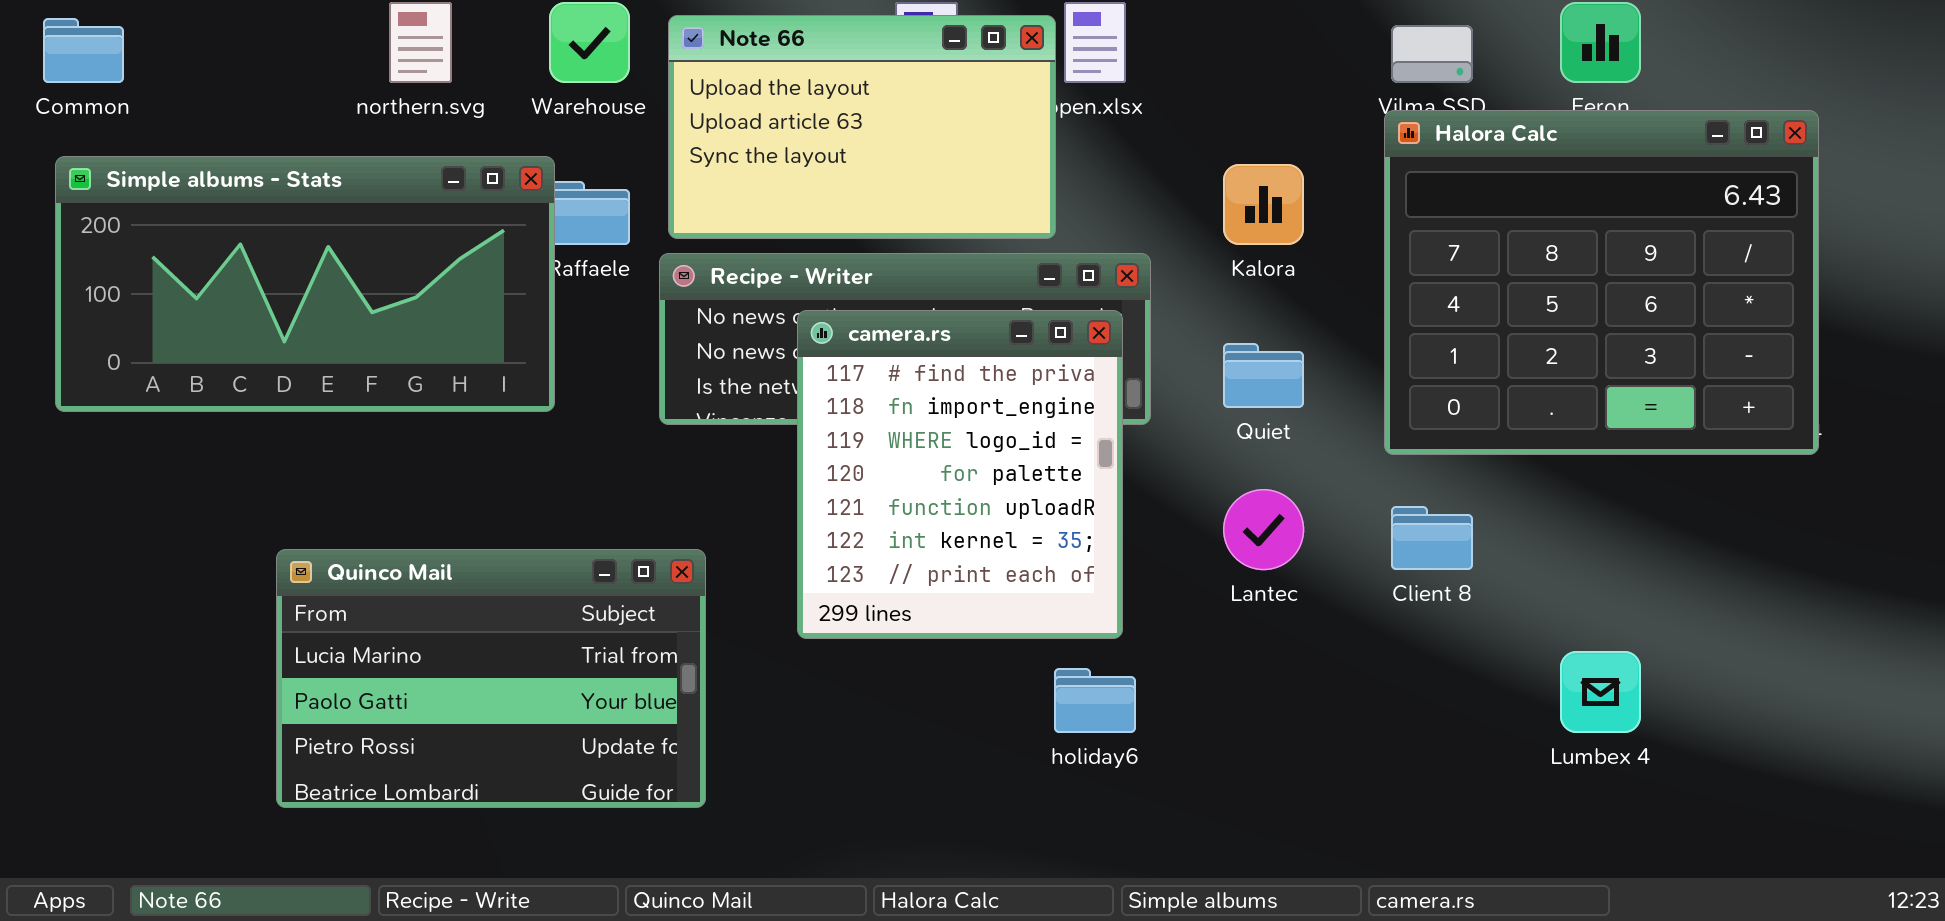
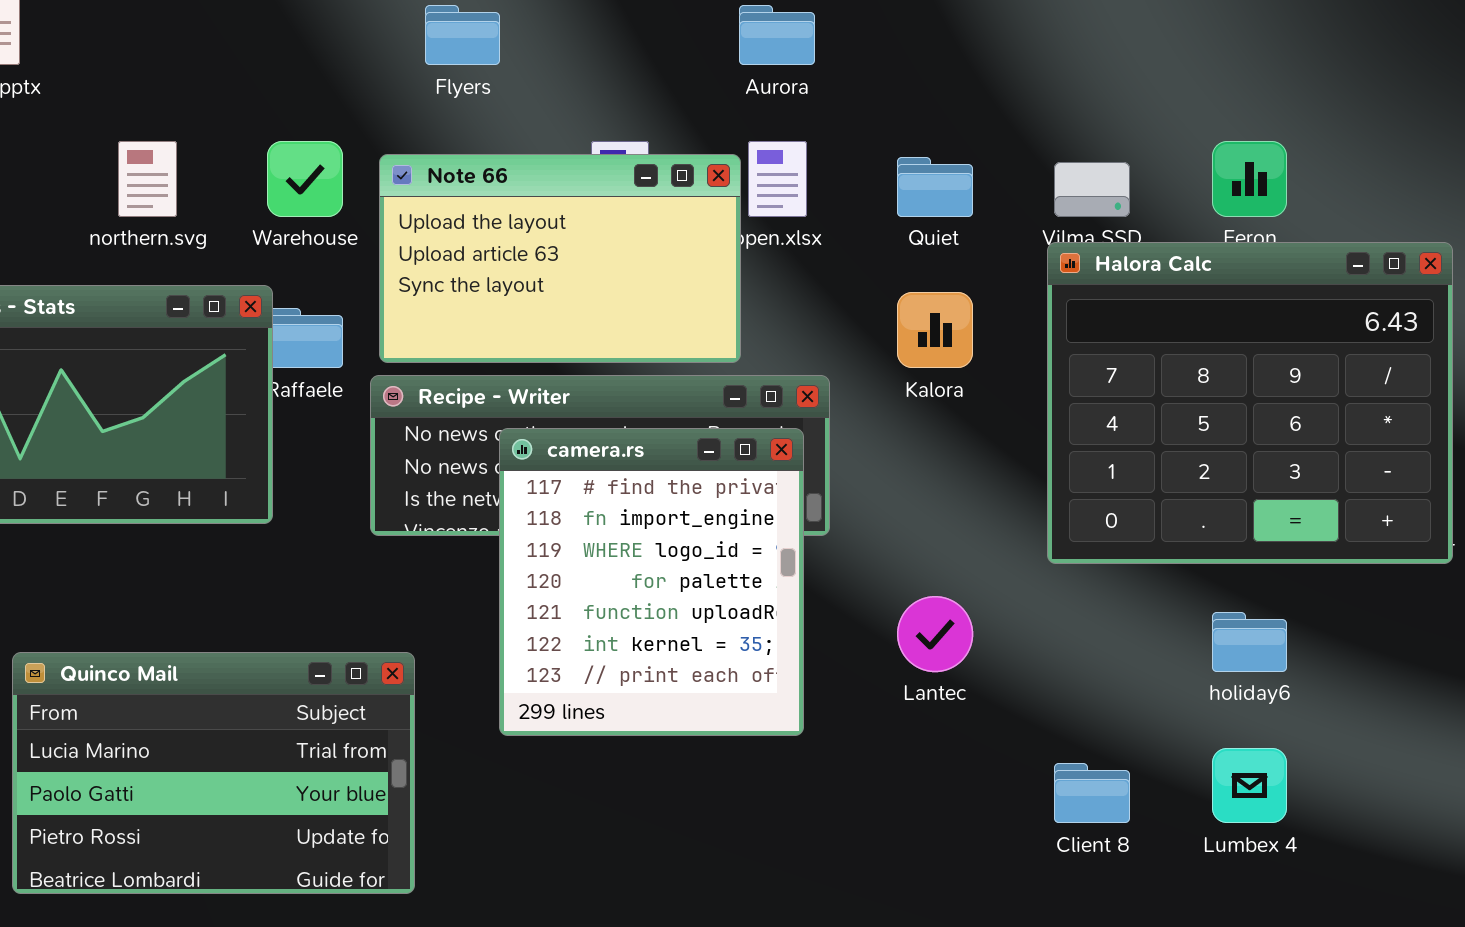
Quiet: [1223,343,1304,408] -> [897,157,973,217], moved
Client 8: [1391,506,1473,570] -> [1054,763,1130,823], moved
holiday6: [1054,668,1136,733] -> [1212,612,1287,672], moved

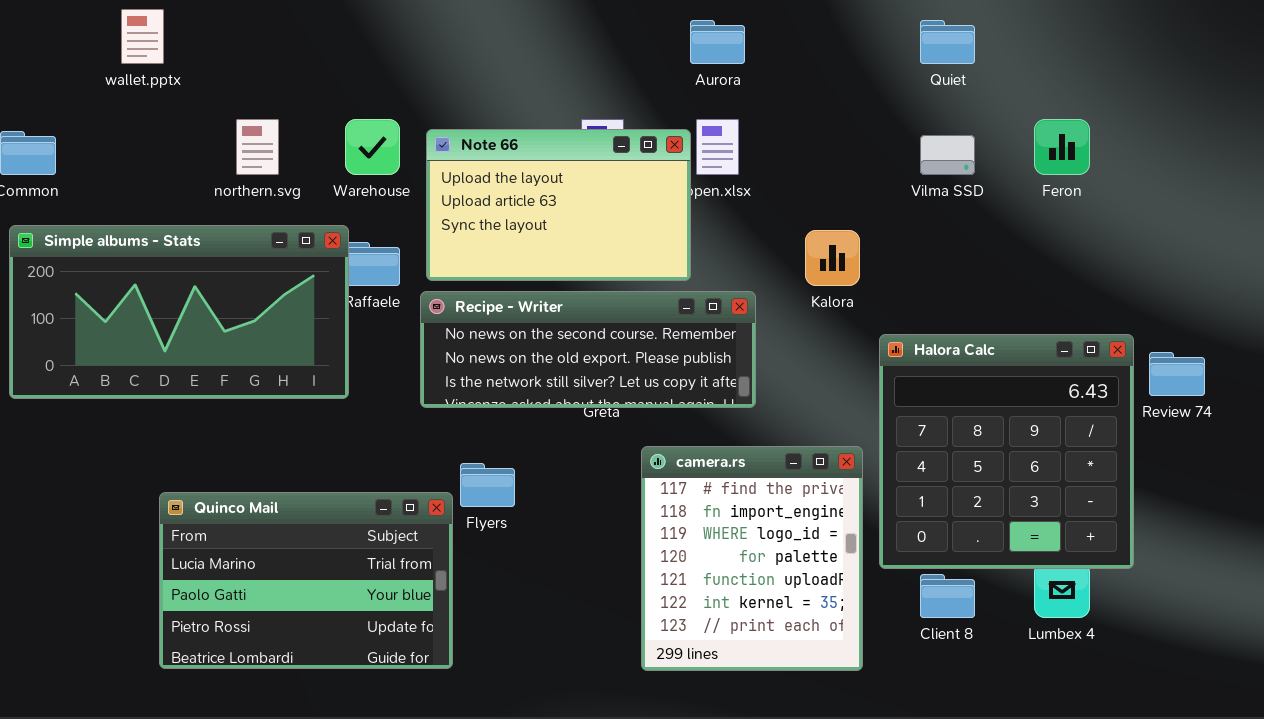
Flyers: [425,5,500,65] -> [460,463,515,507], moved
Quiet: [897,157,973,217] -> [920,20,975,64], moved
Halora Calc: [1047,242,1453,564] -> [879,334,1134,569], moved, resized
camera.rs: [499,428,804,736] -> [641,446,863,671], moved

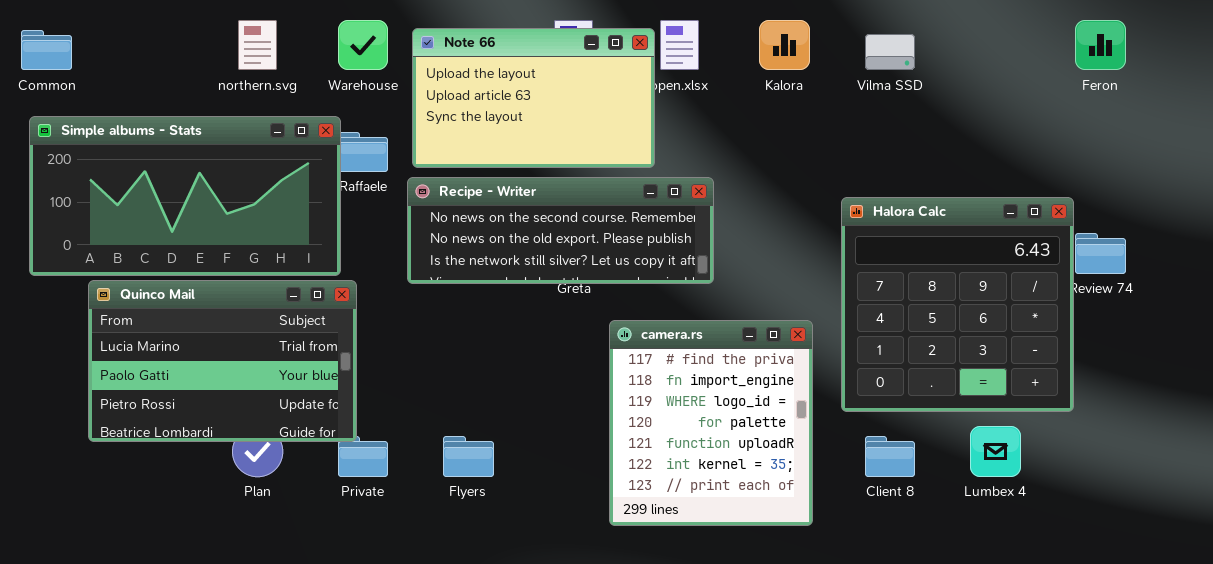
Feron: [1034,119,1090,175] -> [1075,20,1126,70], moved
Kalora: [805,230,860,286] -> [759,20,810,70], moved
Halora Calc: [879,334,1134,569] -> [841,197,1074,412], moved
Flyers: [460,463,515,507] -> [443,436,494,477], moved
Quinco Mail: [159,492,453,669] -> [88,280,357,442], moved

